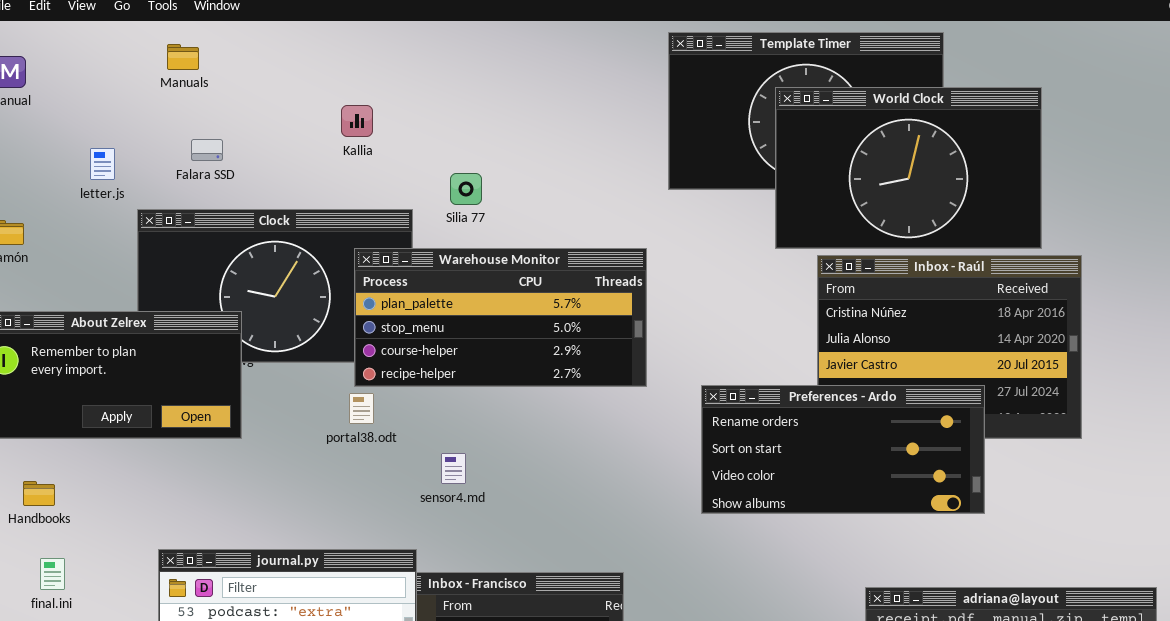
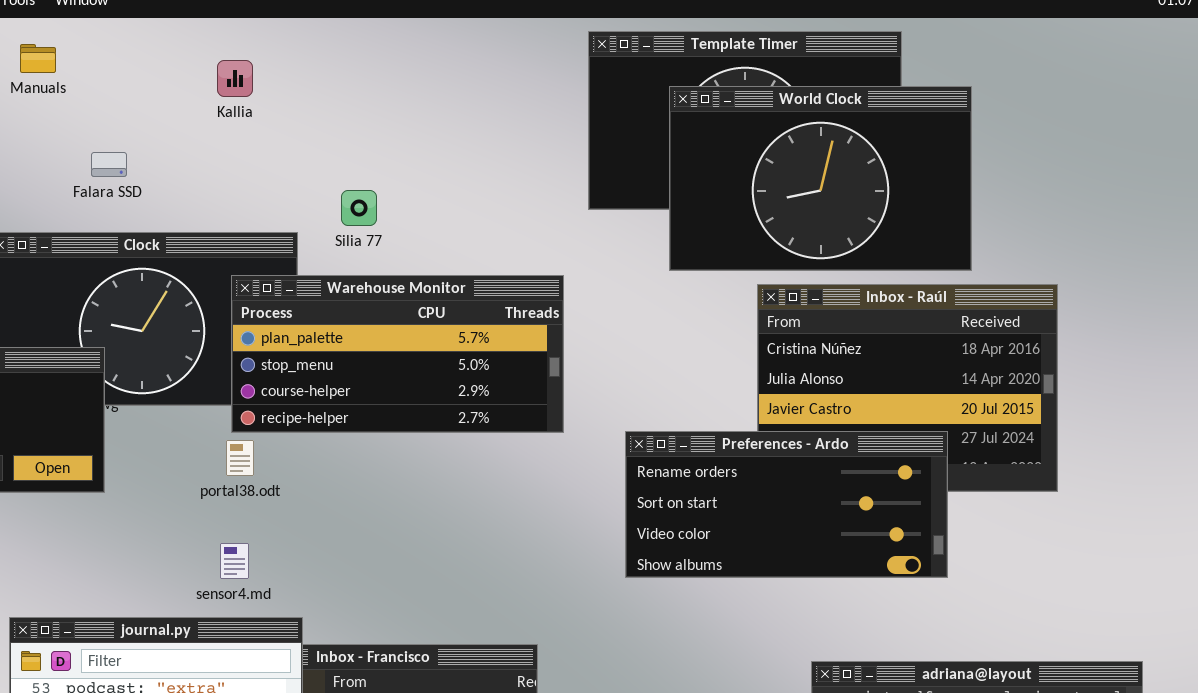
World Clock: [775,87,1042,249] -> [669,86,972,271], moved
Kallia: [341,105,373,137] -> [217,60,253,97], moved
Falara SSD: [191,139,223,161] -> [91,152,127,177], moved
sensor4.md: [441,453,466,484] -> [220,543,249,579], moved

